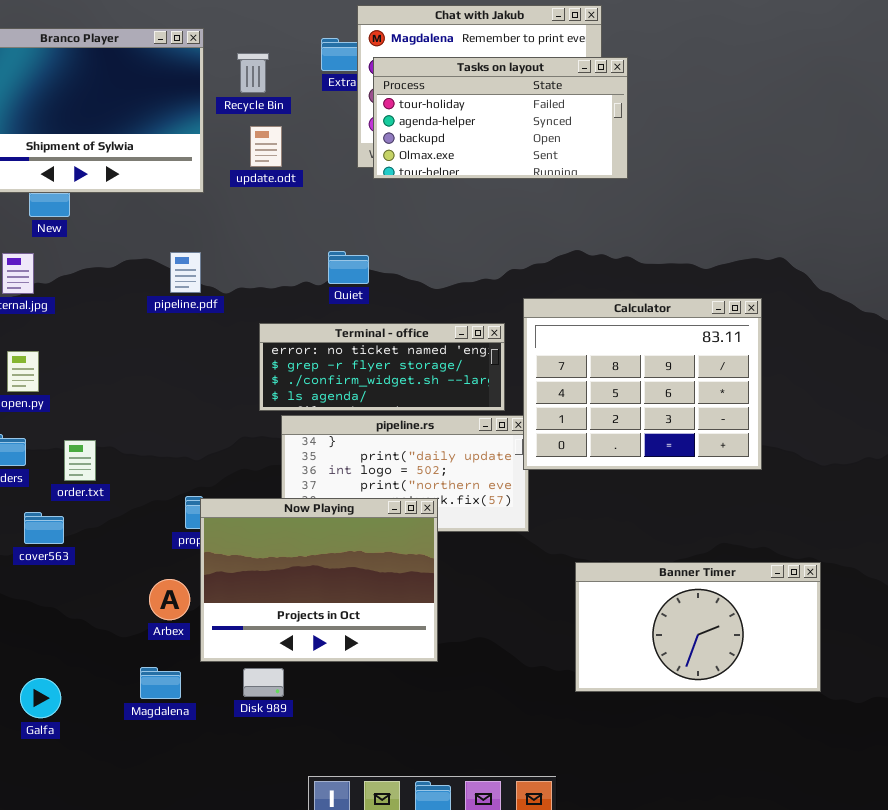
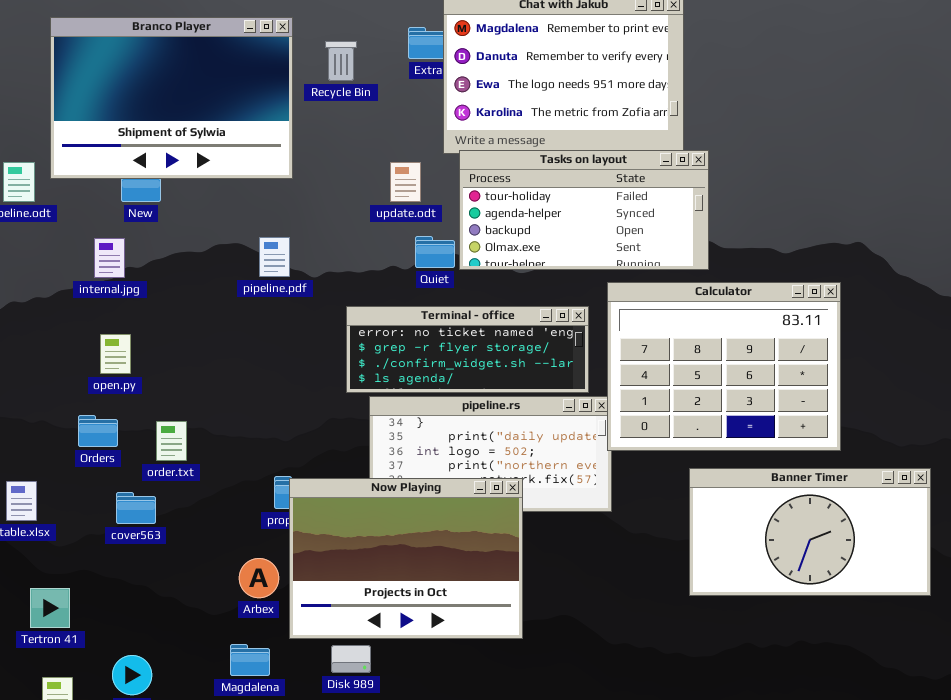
Tasks on layout: [373,57,628,179] -> [459,150,709,270], moved
update.odt: [250,126,282,167] -> [390,162,421,202], moved
Banner Timer: [575,562,821,692] -> [689,468,931,596], moved

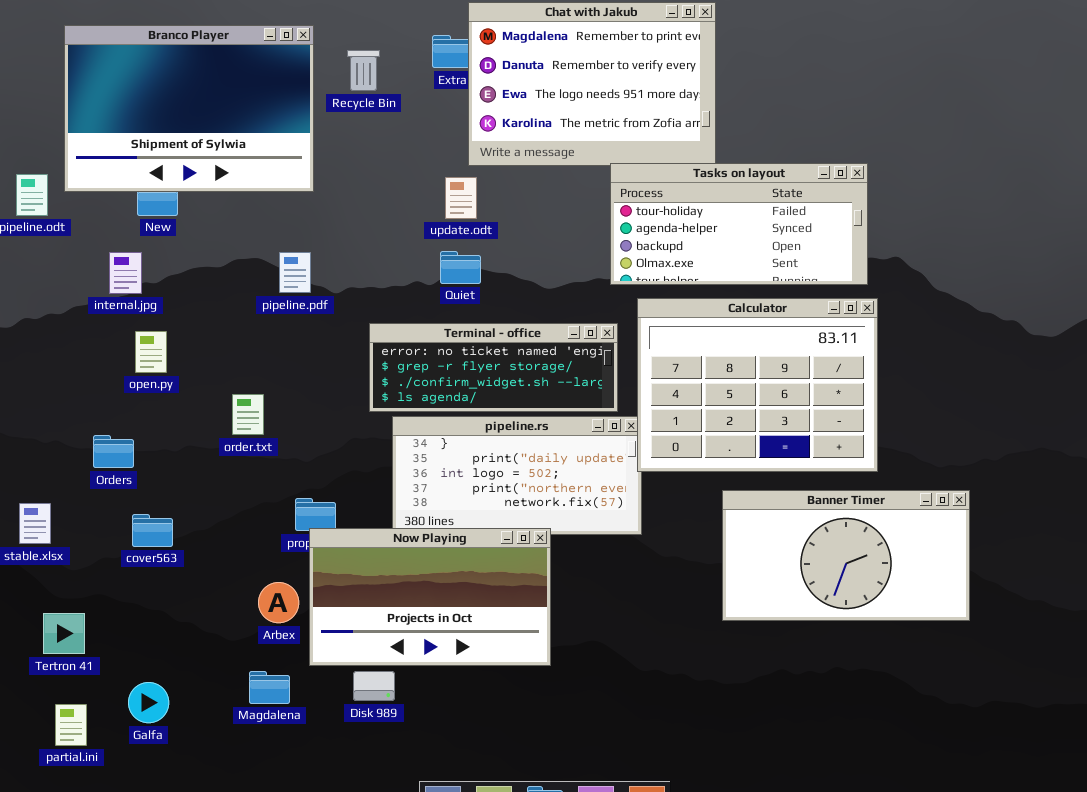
Tasks on layout: [459,150,709,270] -> [610,163,868,285], moved
update.odt: [390,162,421,202] -> [445,177,477,219], moved
open.py: [100,334,131,374] -> [135,331,167,373], moved
order.txt: [156,421,187,461] -> [232,394,264,435], moved
Now Playing: [289,478,523,639] -> [309,528,551,666], resized

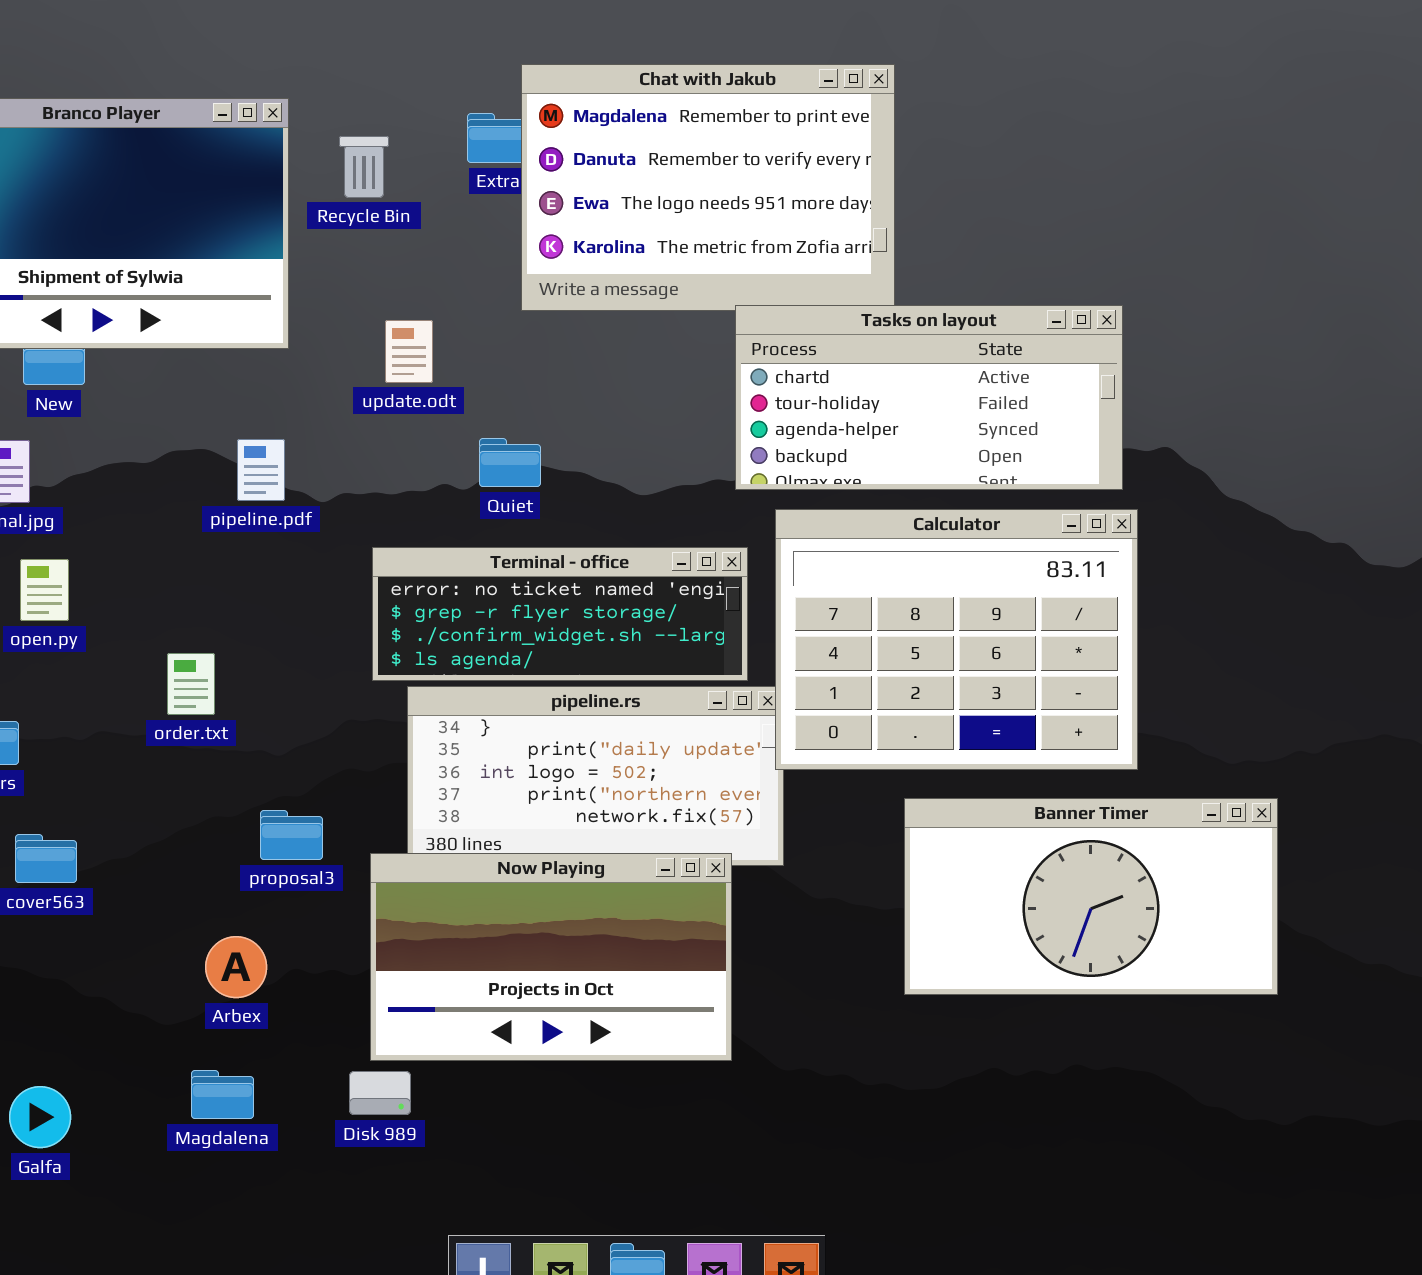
Tasks on layout: [610,163,868,285] -> [735,305,1123,490], scrolled up 1 row
update.odt: [445,177,477,219] -> [385,320,433,383], moved
Now Playing: [309,528,551,666] -> [370,853,732,1061], moved

